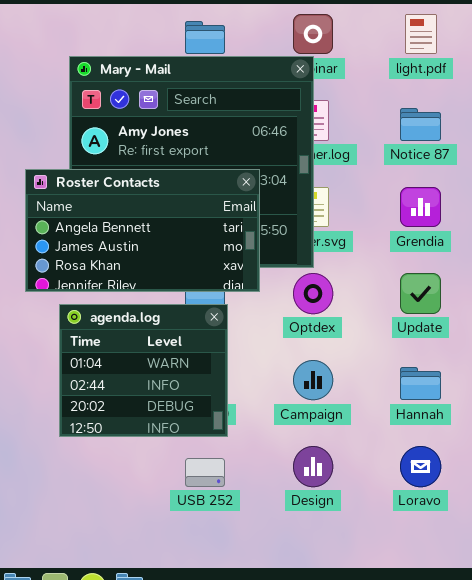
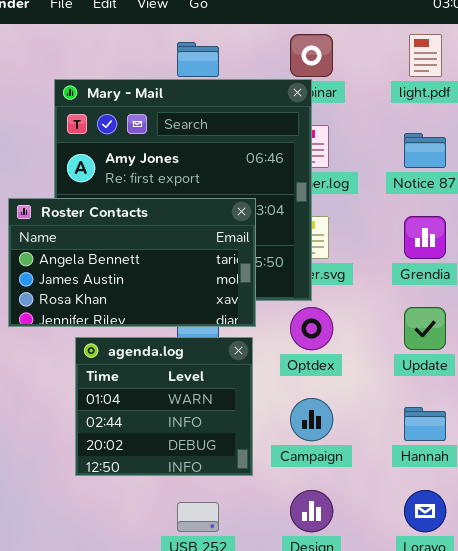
agenda.log: [59,304,228,437] -> [75,337,253,476], moved

